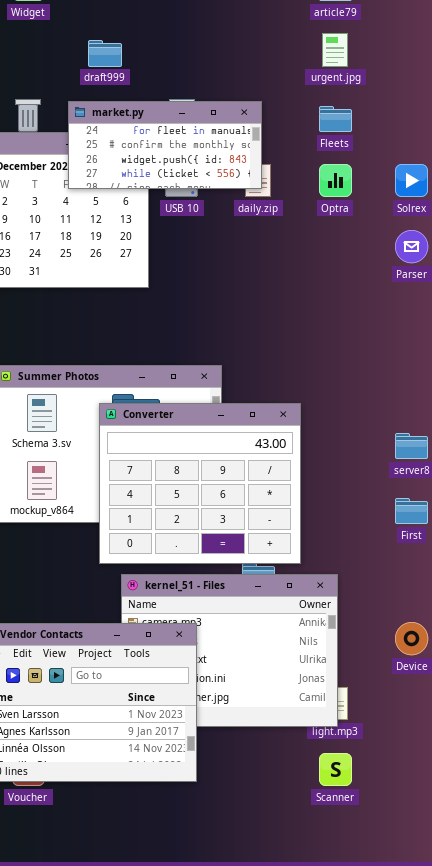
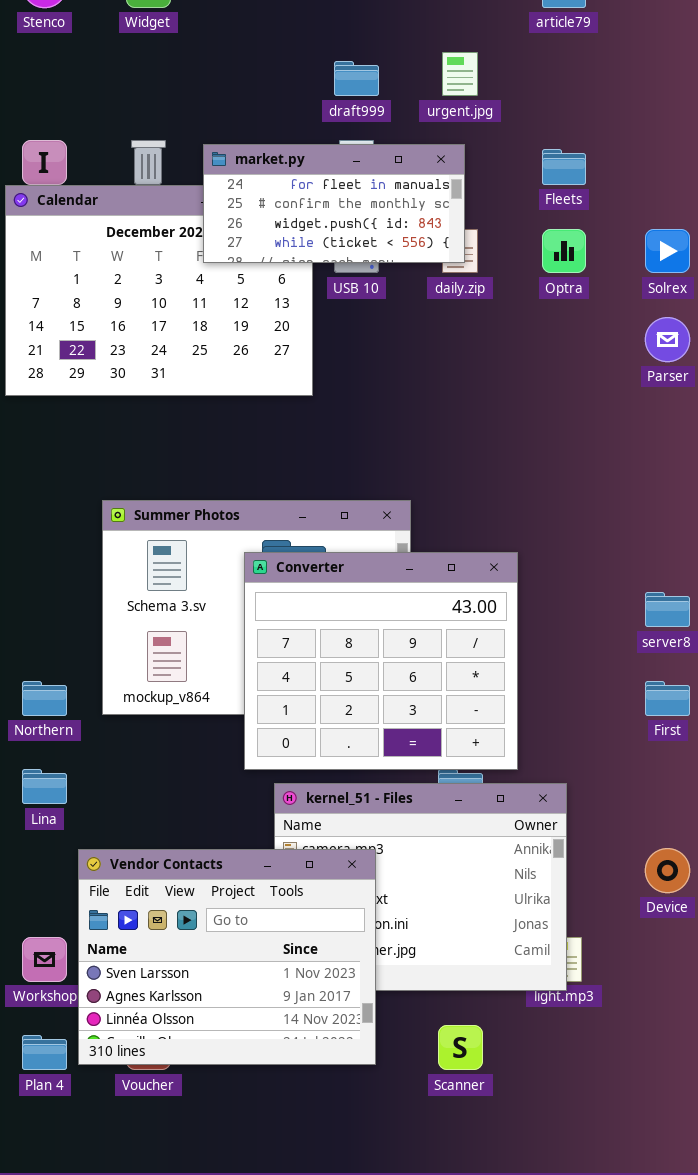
urgent.jpg: [322,33,348,67] -> [442,52,478,96], moved
draft999: [88,40,122,67] -> [334,61,379,96], moved
Scanner: [319,753,352,786] -> [438,1025,483,1070], moved

